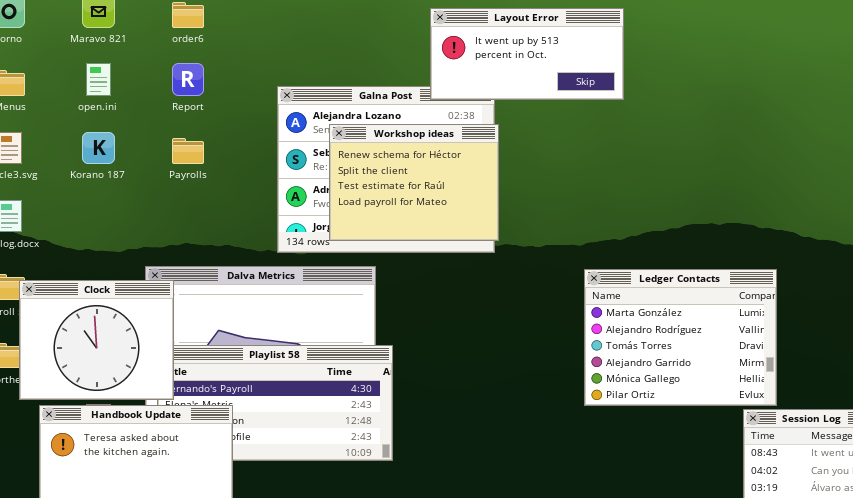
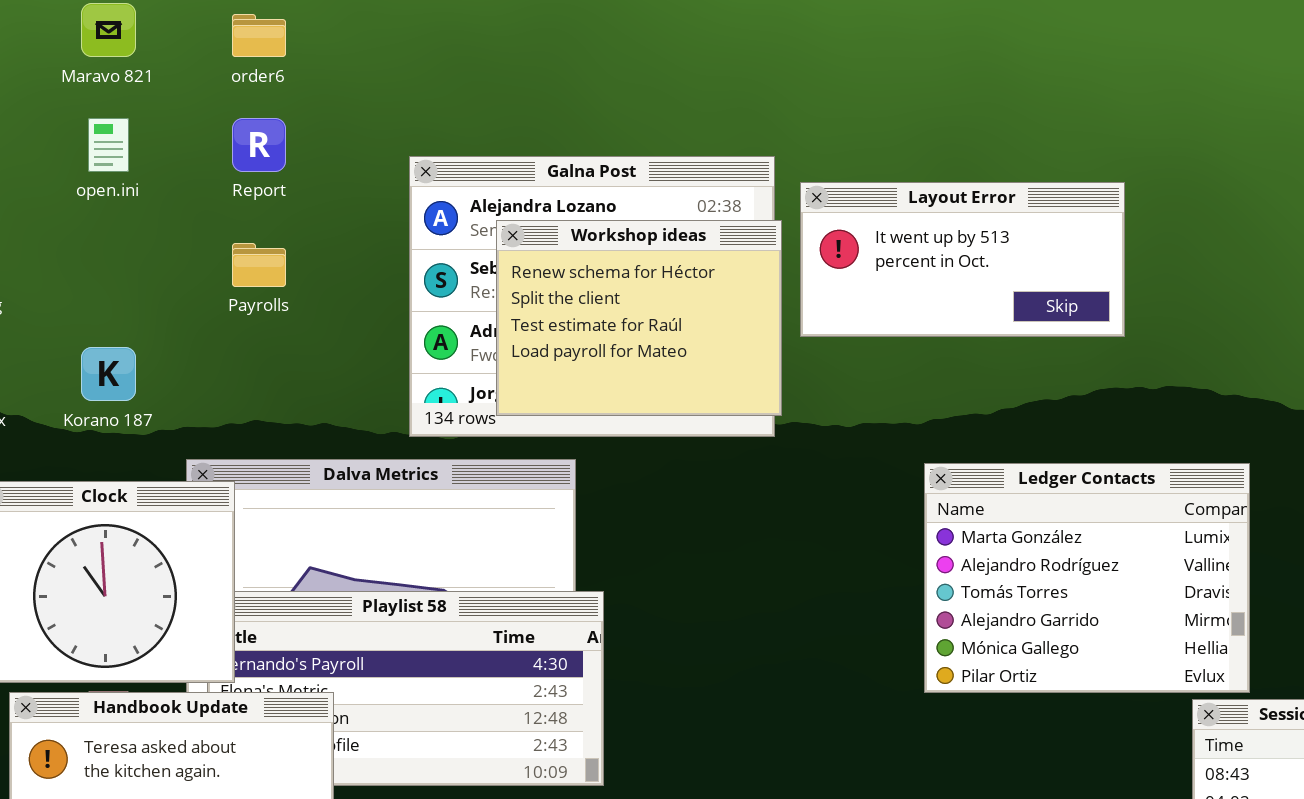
Layout Error: [430,8,624,100] -> [800,182,1125,337], moved
Korano 187: [82,132,115,164] -> [81,347,136,401], moved

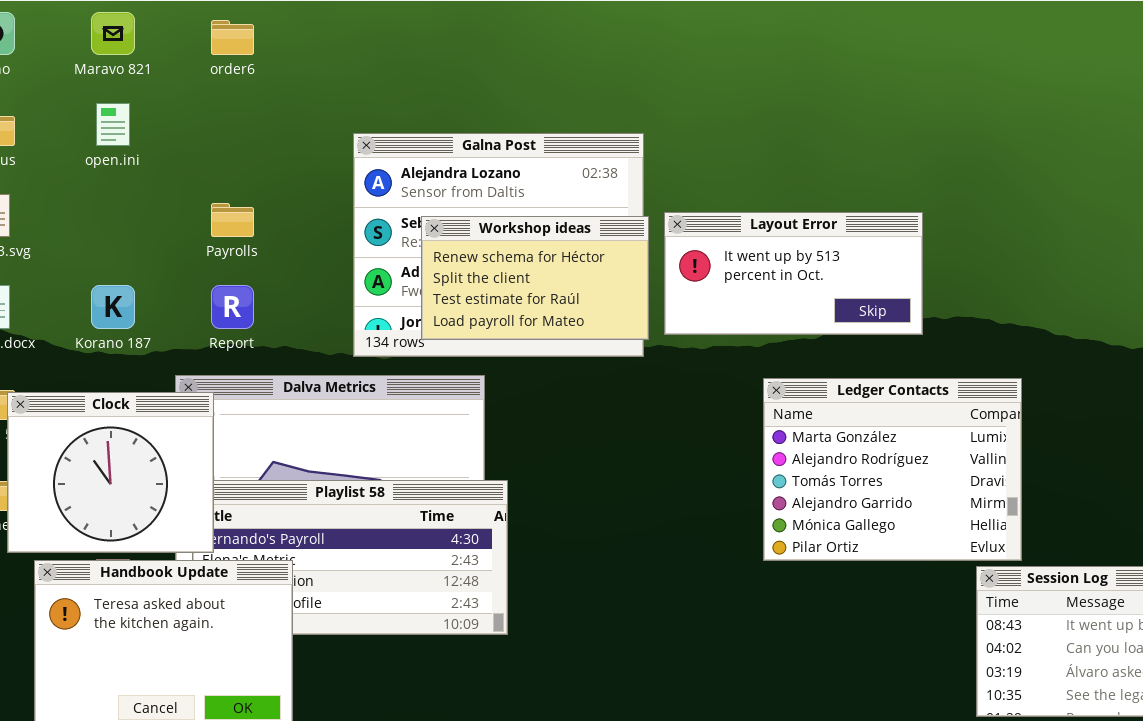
Report: [232,118,286,172] -> [211,285,254,329], moved
Layout Error: [800,182,1125,337] -> [664,212,923,335], moved
Workshop ideas: [496,220,782,416] -> [421,216,649,340], resized

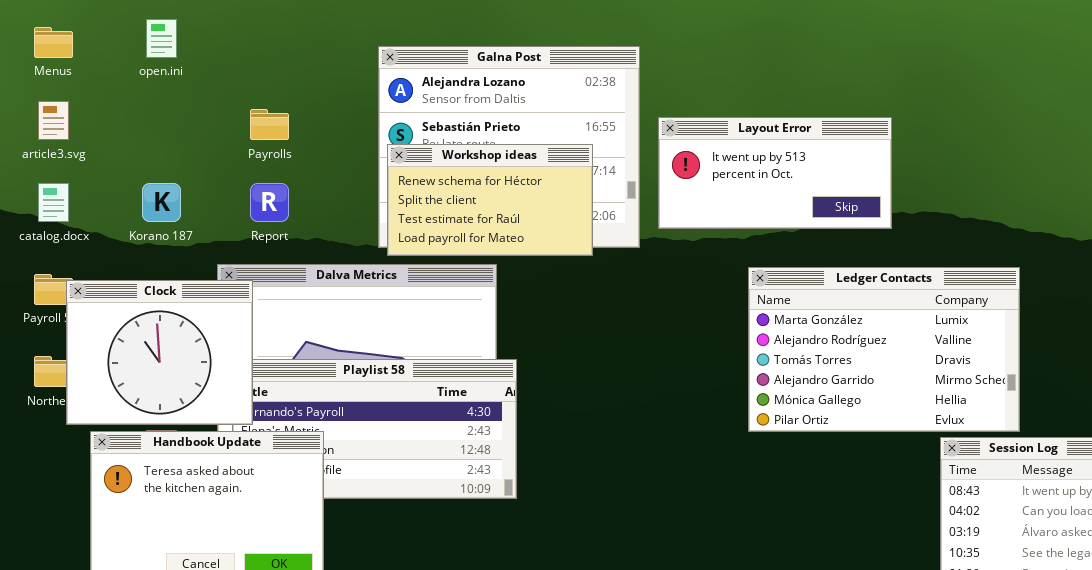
Workshop ideas: [421,216,649,340] -> [387,144,593,256], moved
Ledger Contacts: [763,378,1022,561] -> [748,267,1020,432], resized

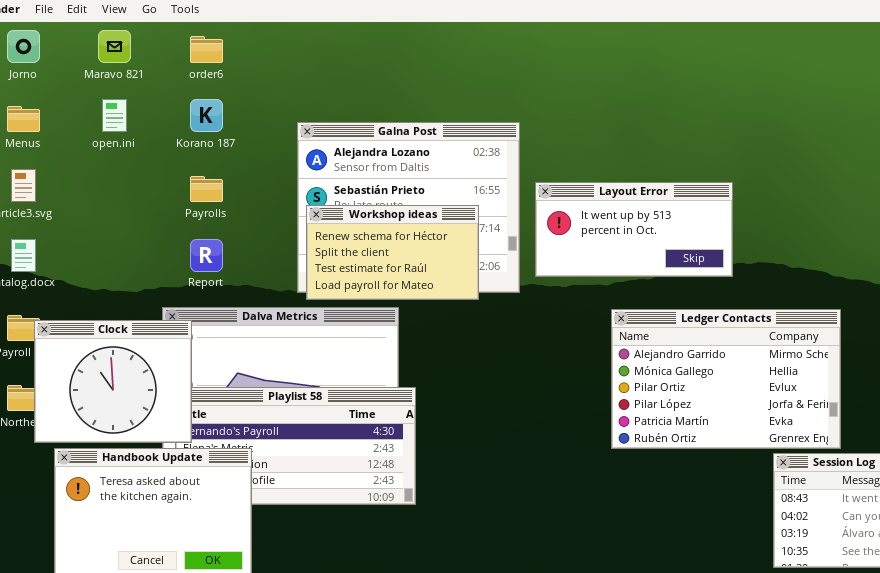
Korano 187: [142,183,181,222] -> [190,99,223,132], moved
Ledger Contacts: [748,267,1020,432] -> [611,309,841,449], scrolled down 3 rows

